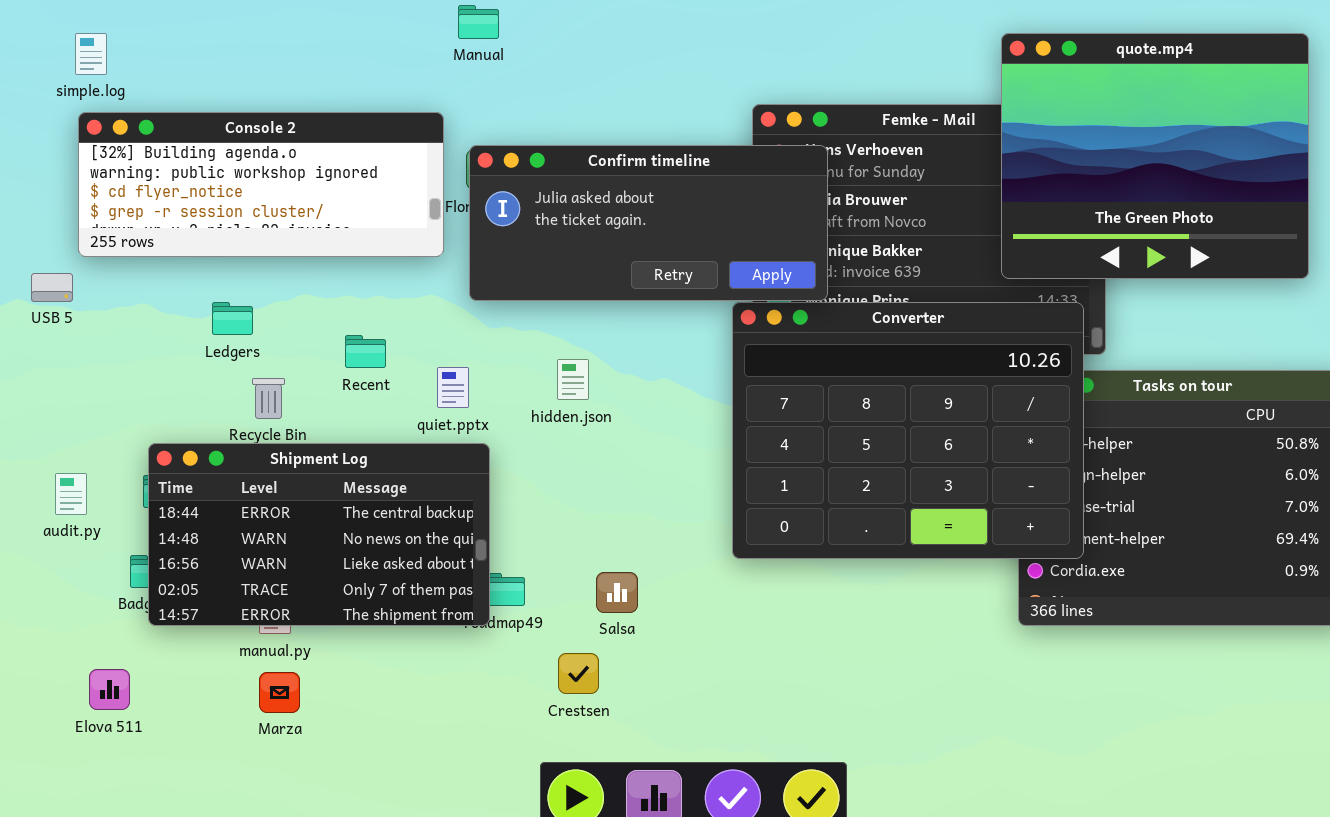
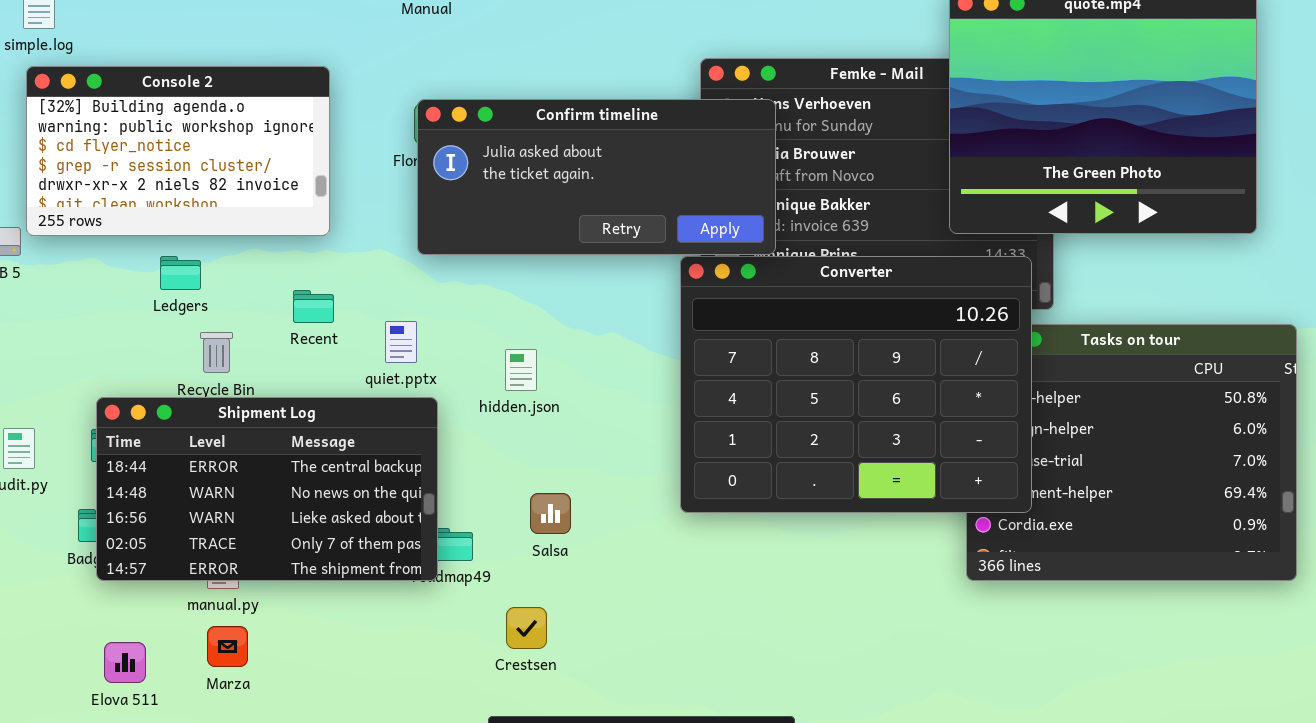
Console 2: [78,112,444,257] -> [26,66,330,236], resized
hidden.json: [557,359,589,400] -> [505,349,537,391], moved
Salsa: [596,572,638,613] -> [530,493,571,534], moved
Elova 511: [89,669,130,710] -> [104,642,146,683], moved

